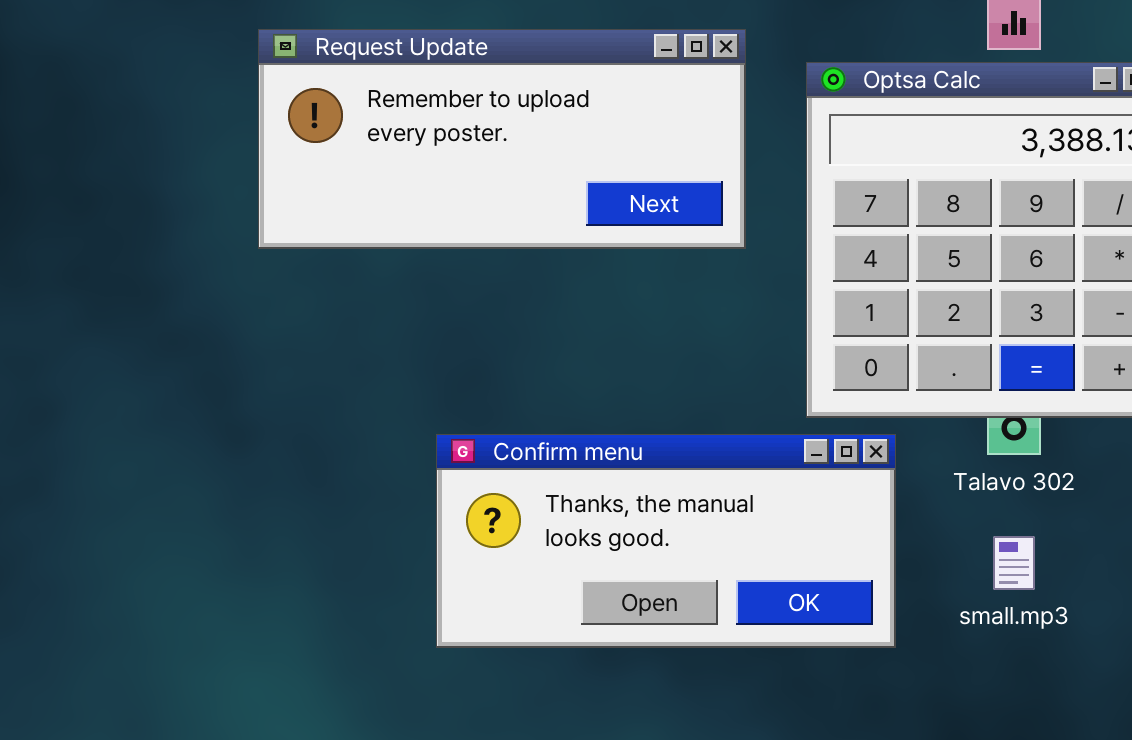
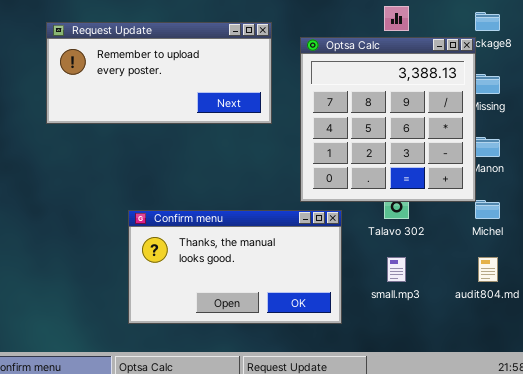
Confirm menu: [436,434,896,648] -> [128,210,342,324], resized

